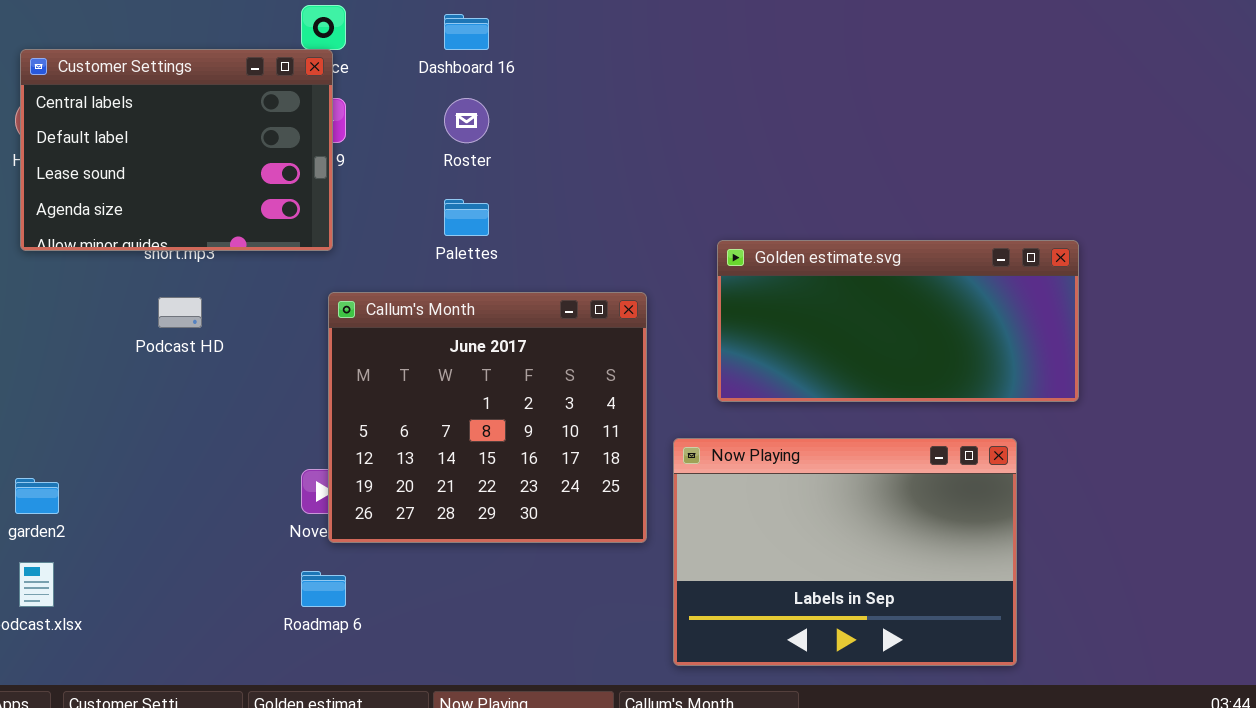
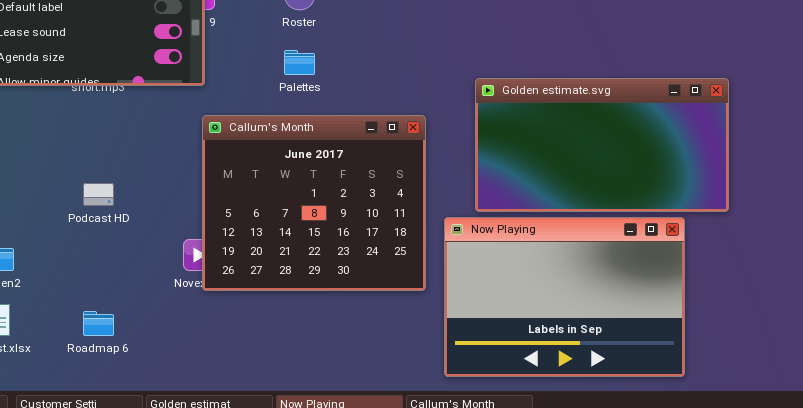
Golden estimate.svg: [717,240,1079,402] -> [475,78,729,212], resized
Podcast HD: [158,297,202,328] -> [83,183,114,206], moved
Roadmap 6: [301,571,346,607] -> [83,311,114,336], moved

